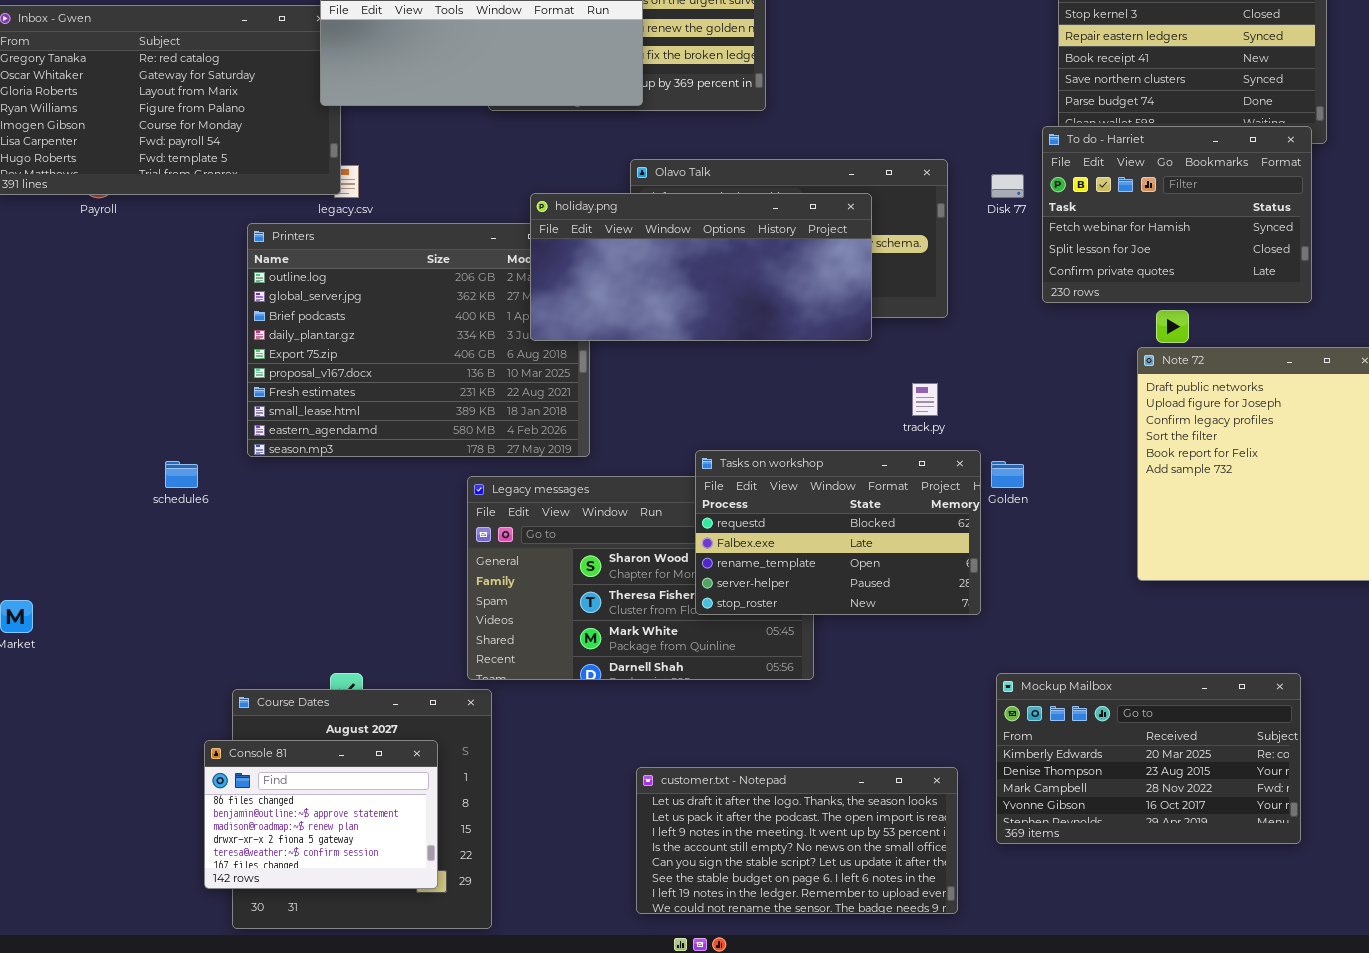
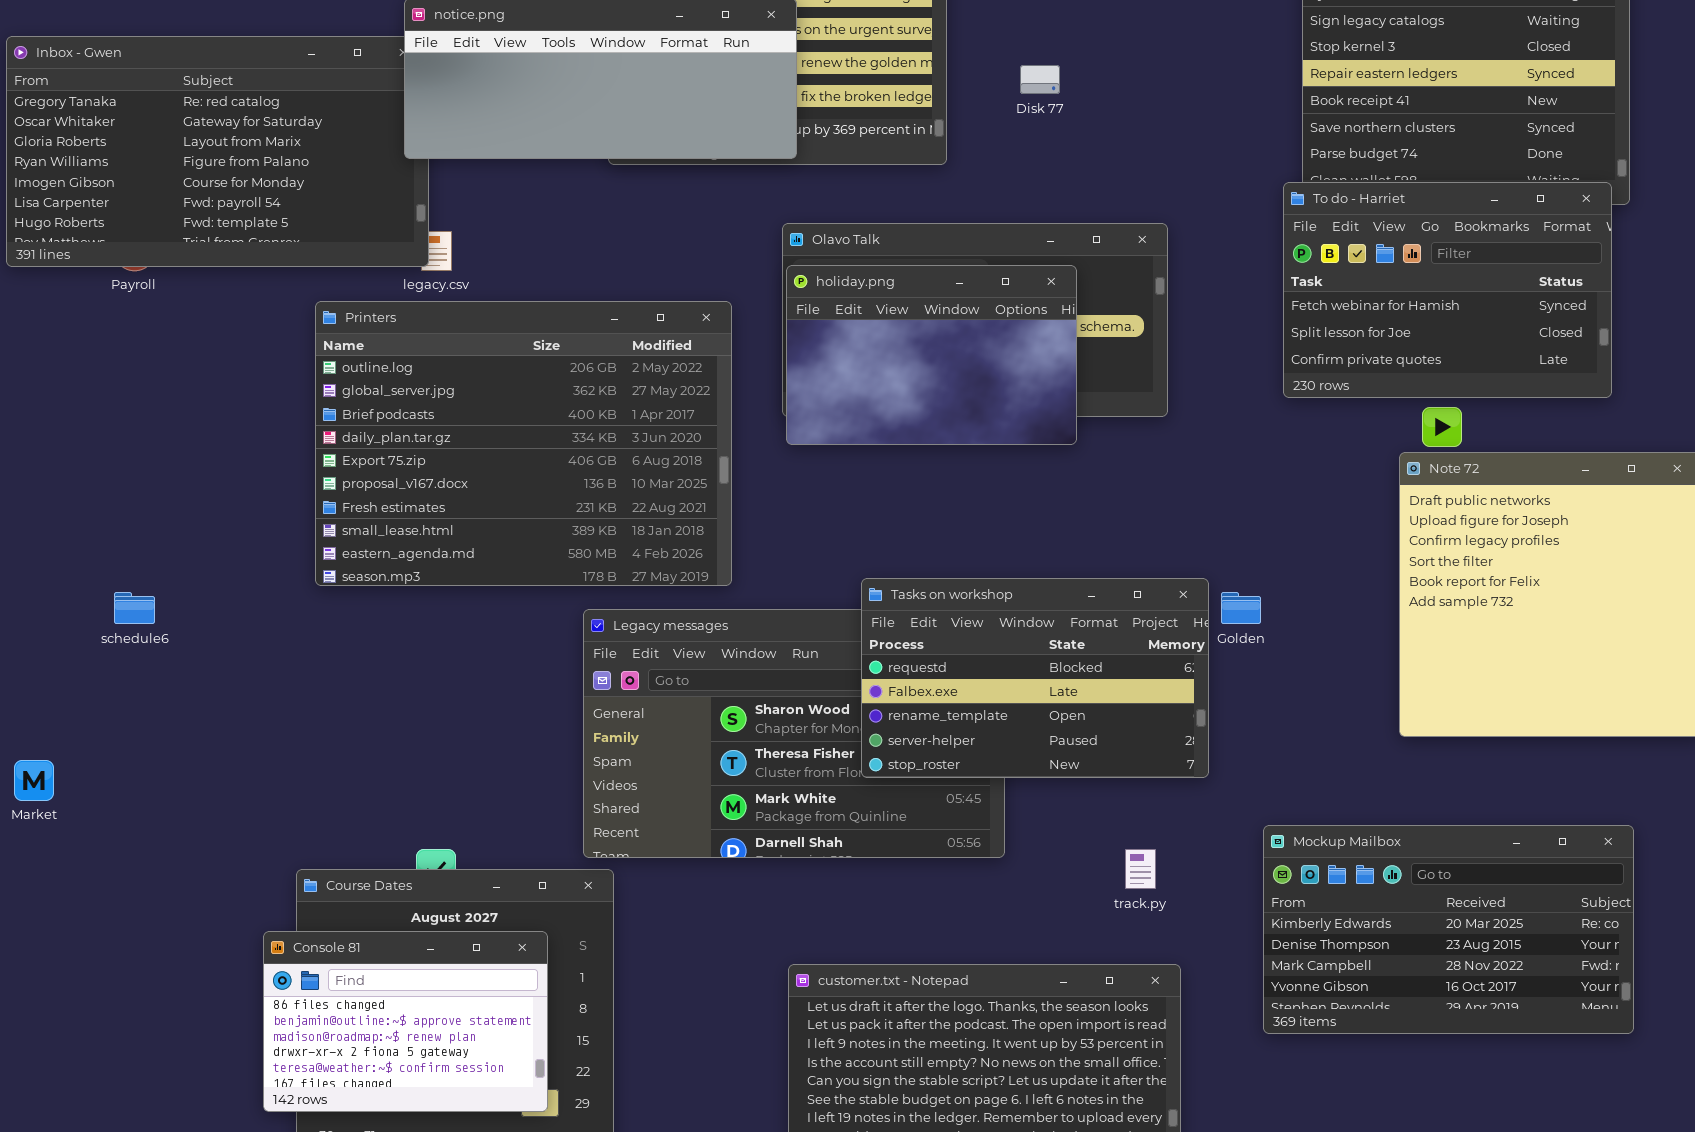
Disk 77: [991,174,1024,198] -> [1020,65,1060,94], moved
holiday.png: [530,193,872,341] -> [786,265,1077,445], resized
track.py: [912,383,938,416] -> [1125,849,1156,889], moved
schedule6: [165,461,198,488] -> [114,592,155,624], moved
Mockup Mailbox: [996,673,1301,844] -> [1263,825,1634,1034], moved

